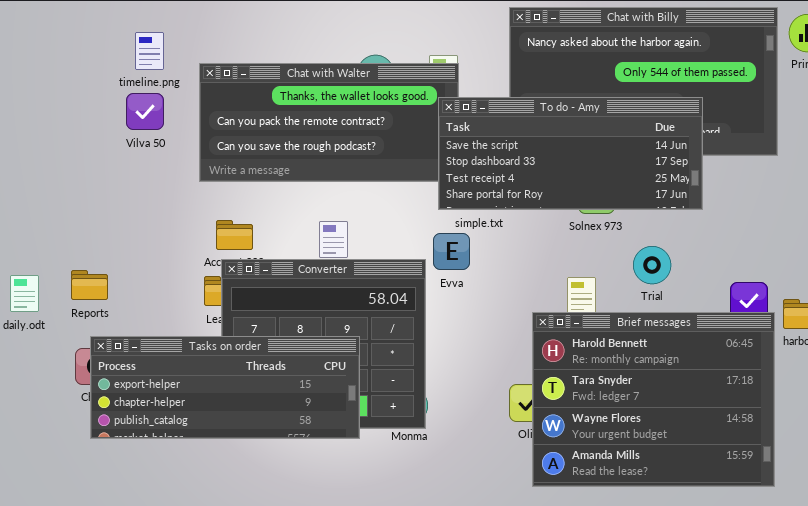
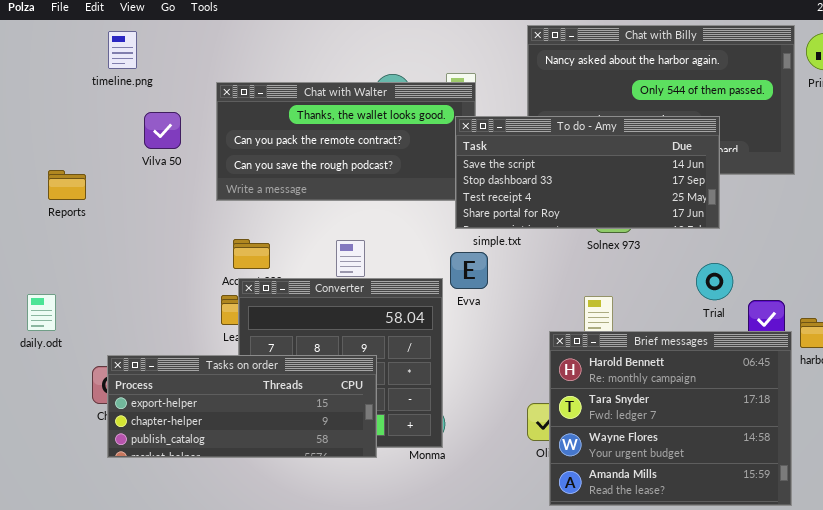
timeline.png: [135,32,164,70] -> [108,31,137,69], moved
Trial: [633,246,671,284] -> [696,263,733,300], moved
Reports: [71,270,108,300] -> [48,170,86,200], moved

